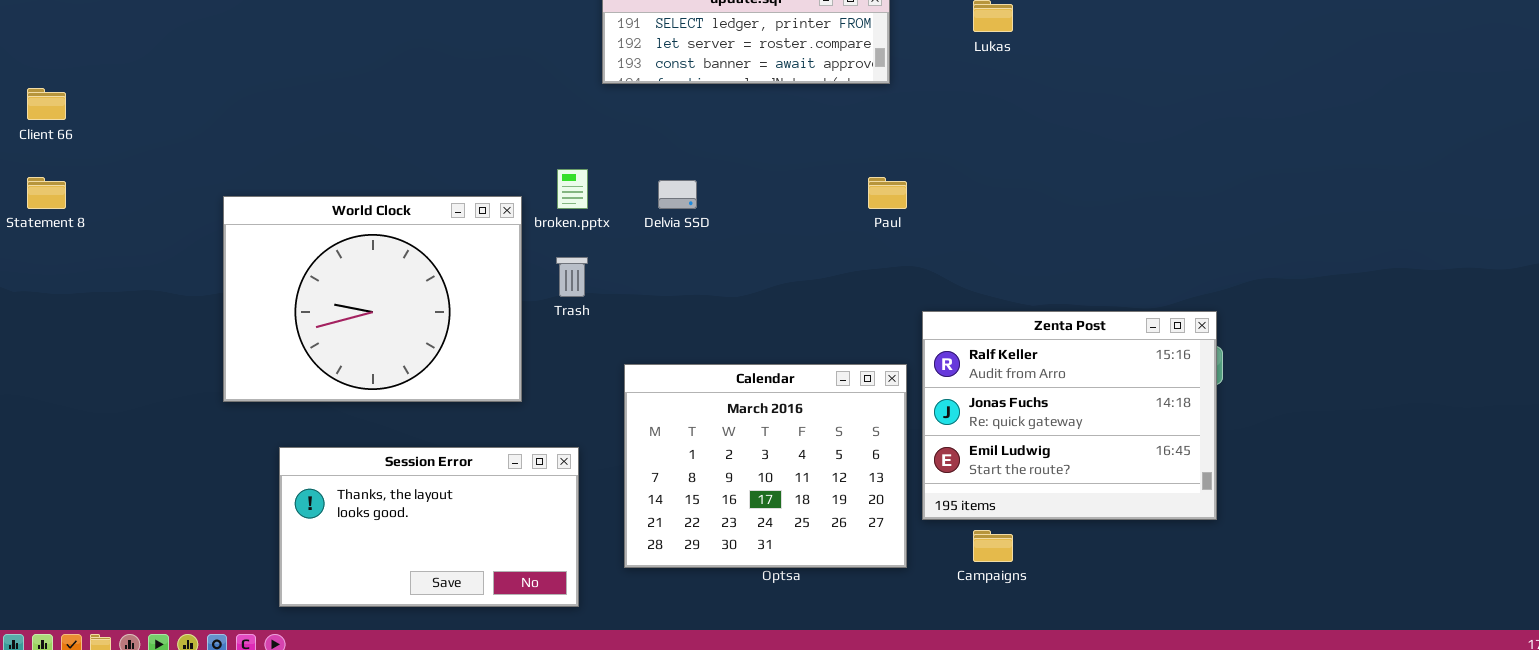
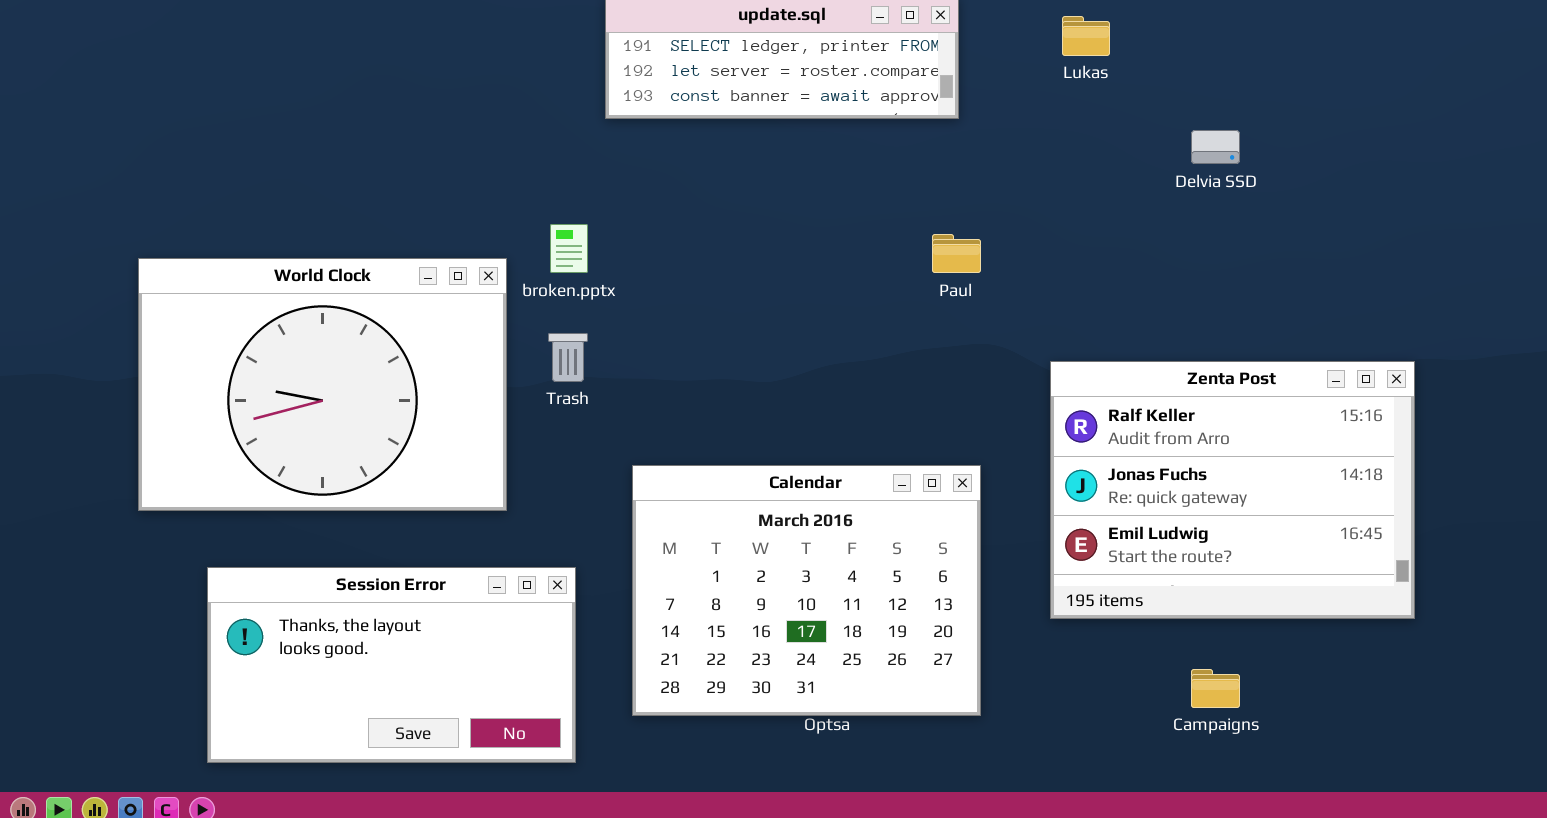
Delvia SSD: [658,180,697,209] -> [1191,130,1240,164], moved
Zenta Post: [922,311,1217,520] -> [1050,361,1415,619], moved
Campaigns: [973,530,1013,562] -> [1191,669,1240,708], moved

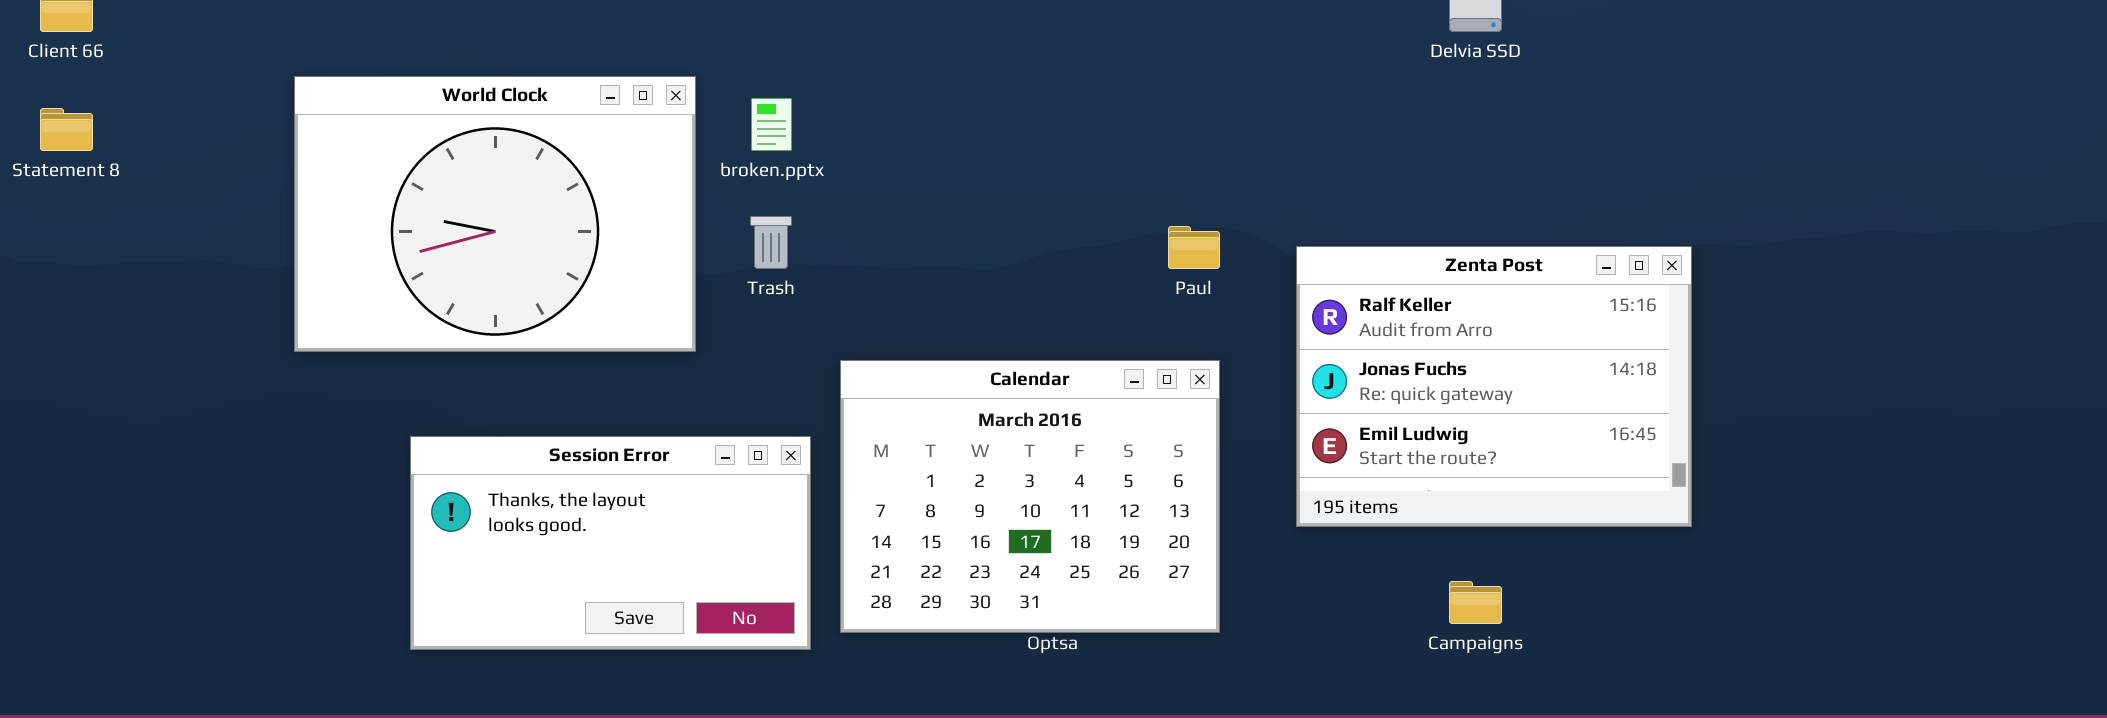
Paul: [932,234,981,273] -> [1168,226,1220,269], moved
World Clock: [138,258,507,511] -> [294,76,696,352], moved
Session Error: [207,567,576,763] -> [410,436,811,650], moved

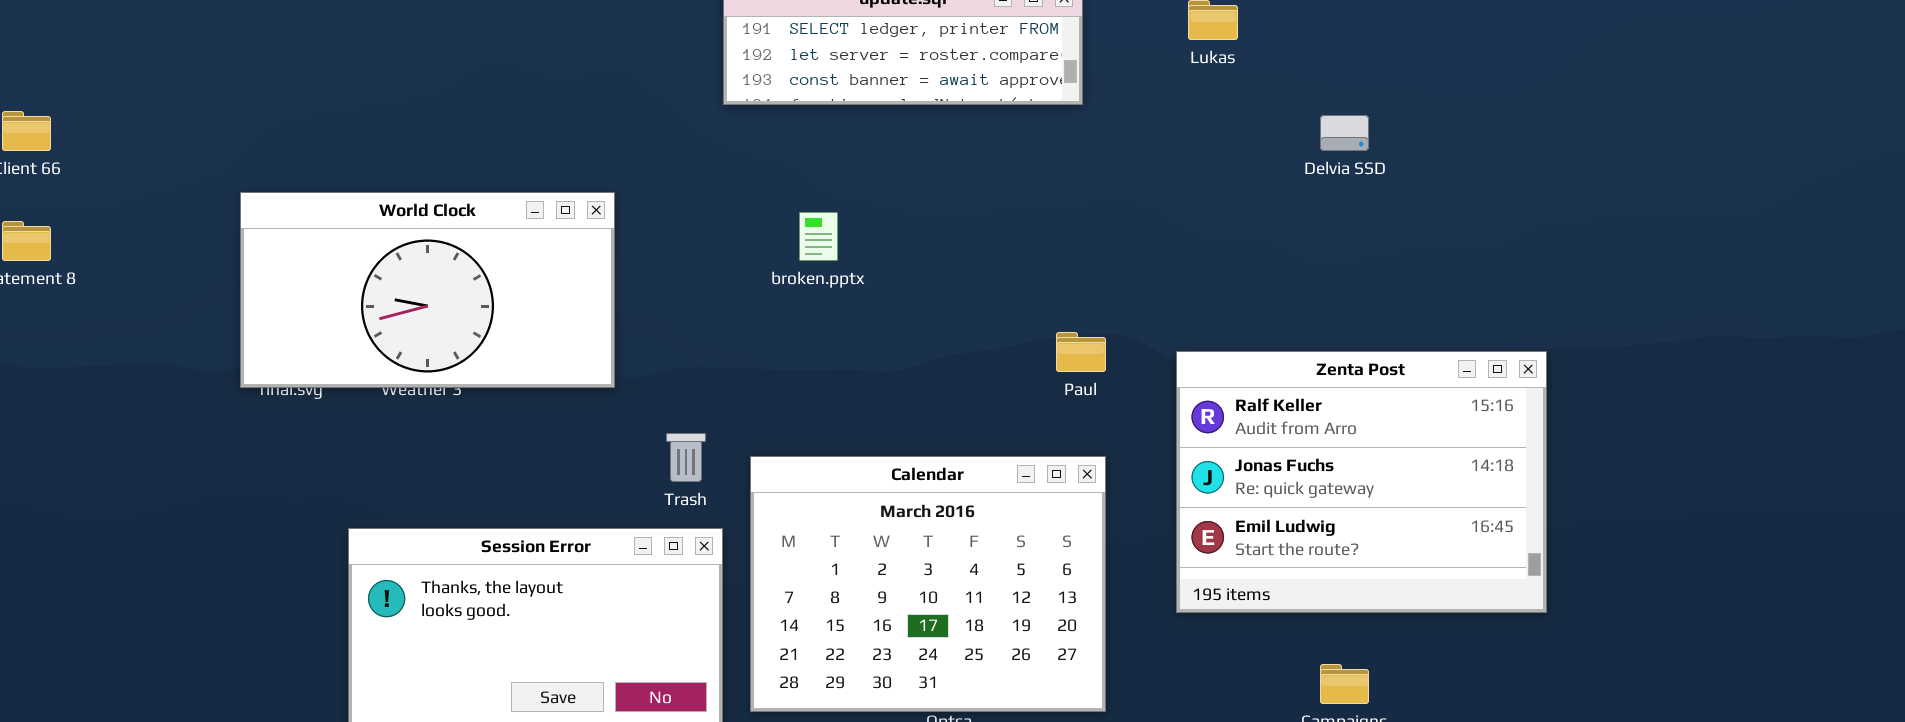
World Clock: [294,76,696,352] -> [240,192,615,388], resized
broken.pptx: [751,98,792,151] -> [799,212,838,261], moved
Trash: [750,216,792,269] -> [666,433,706,482], moved

